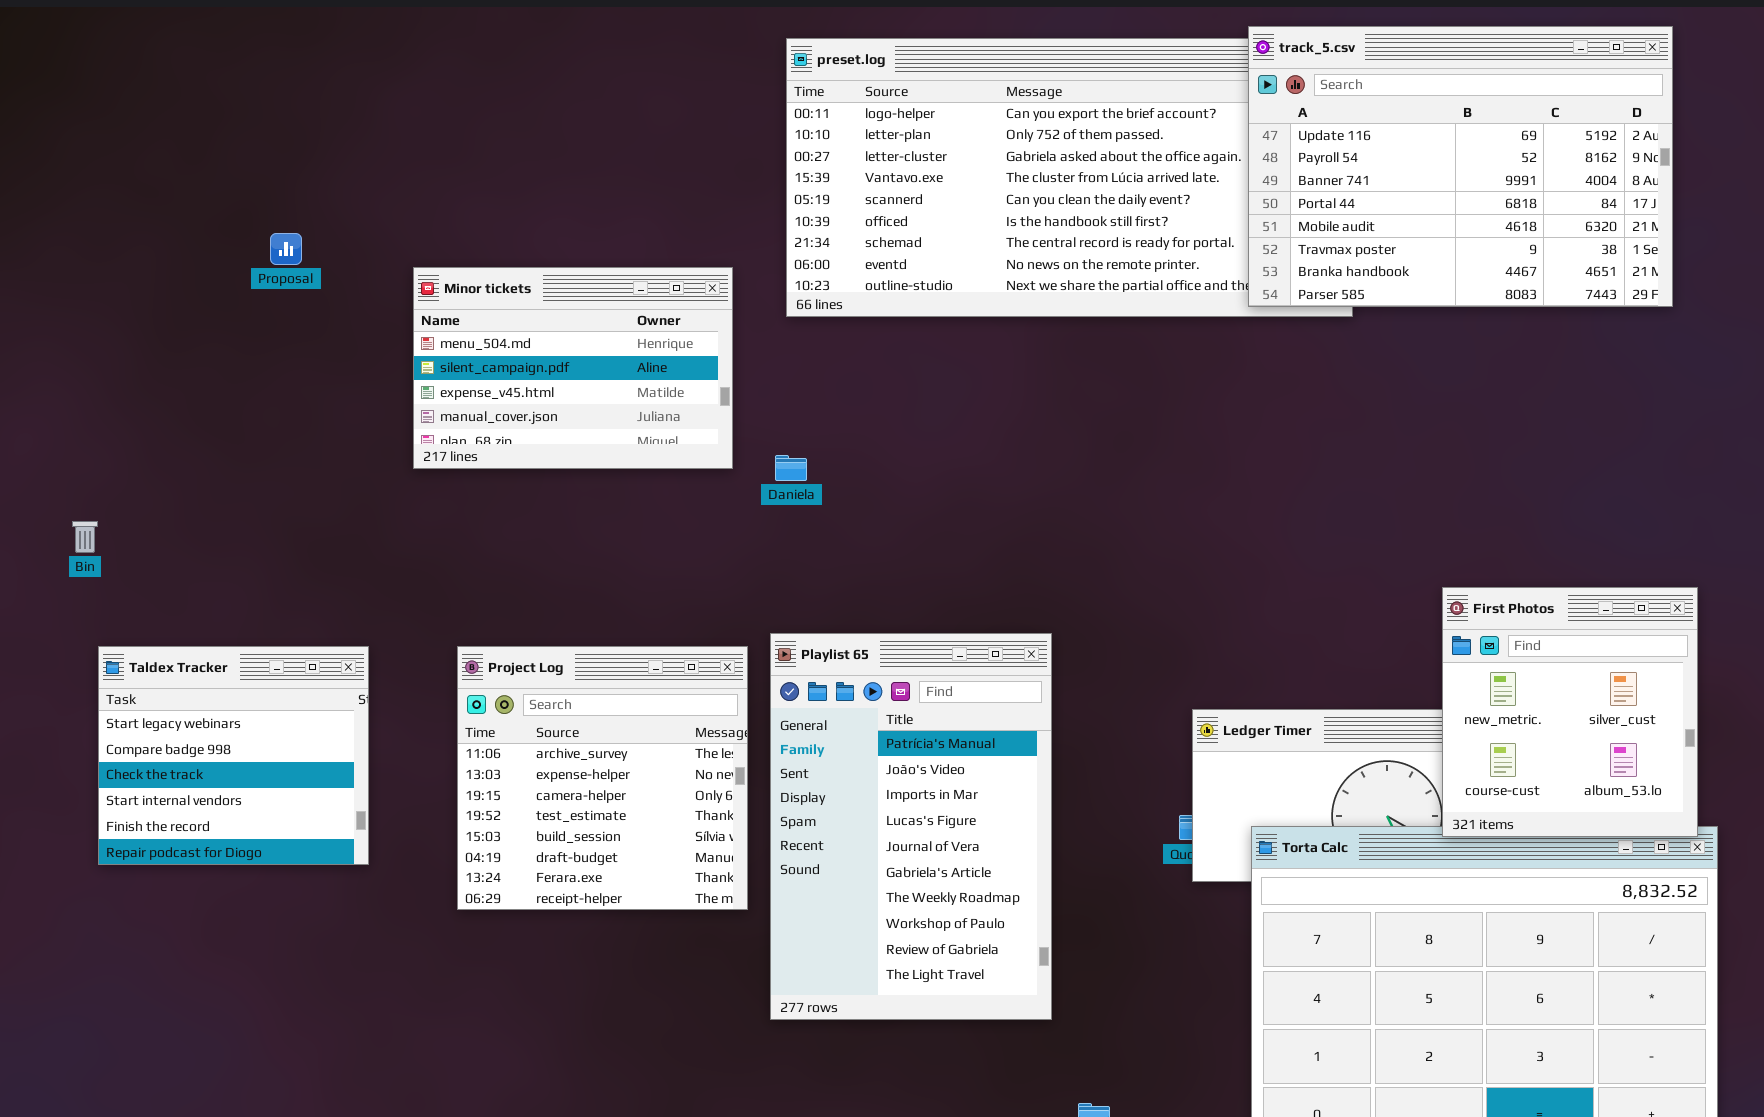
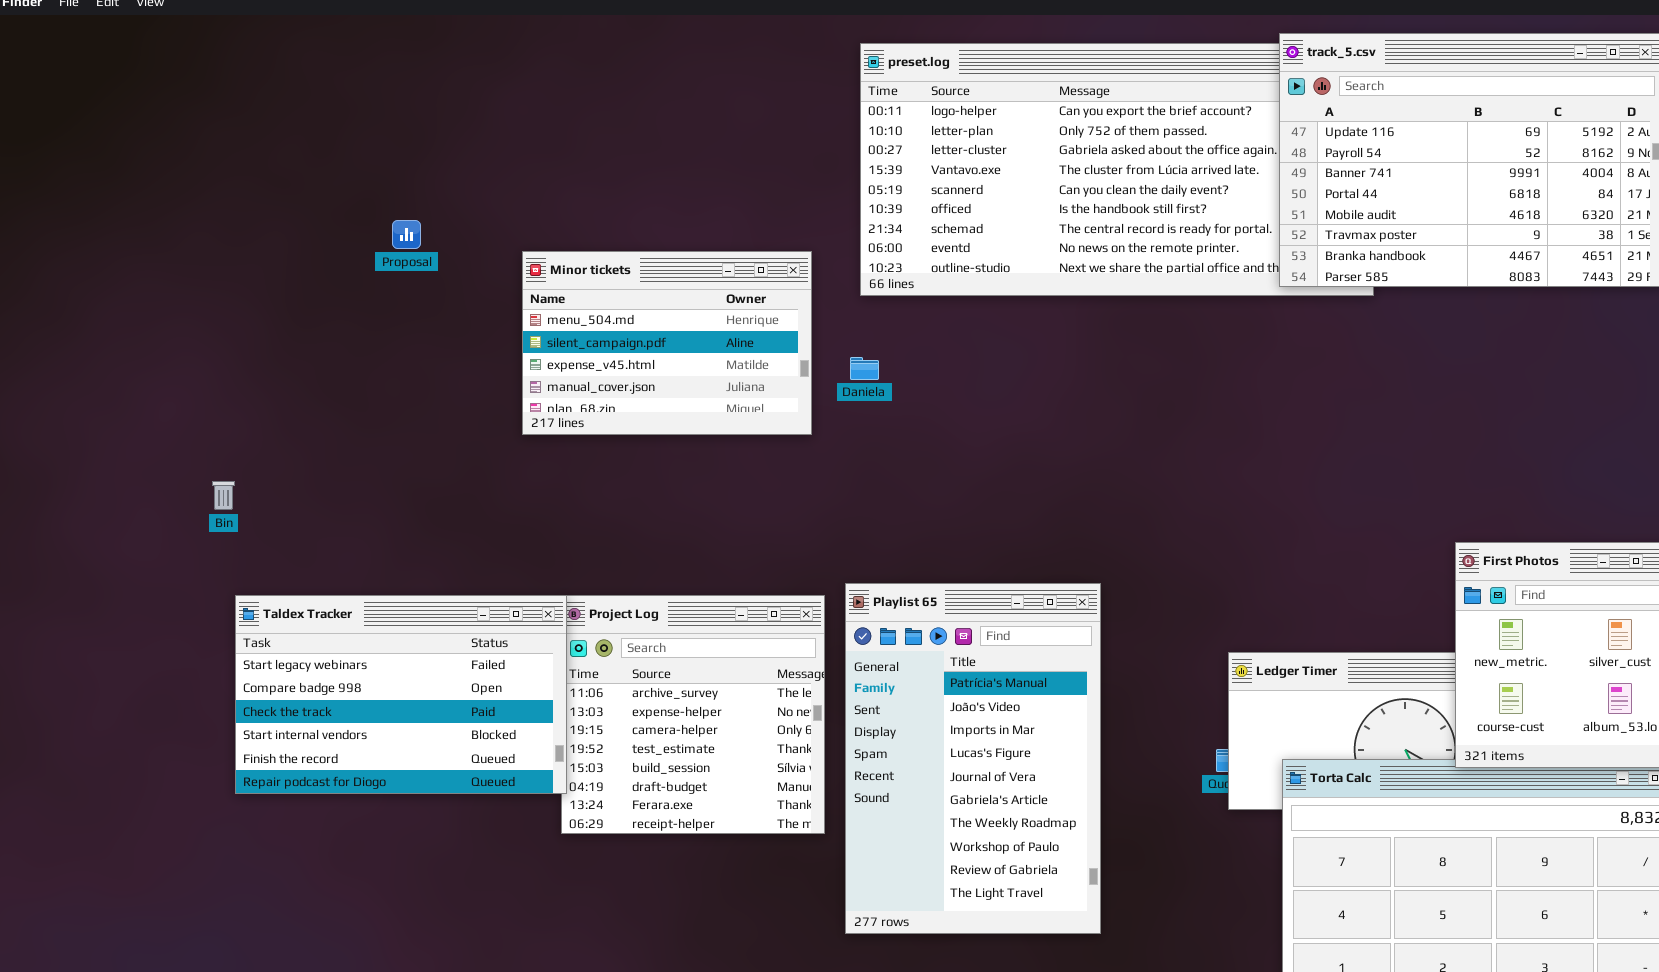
Daniela: [775,455,807,481] -> [850,357,879,380], moved
Taldex Tracker: [98,646,369,865] -> [235,595,567,794], resized

